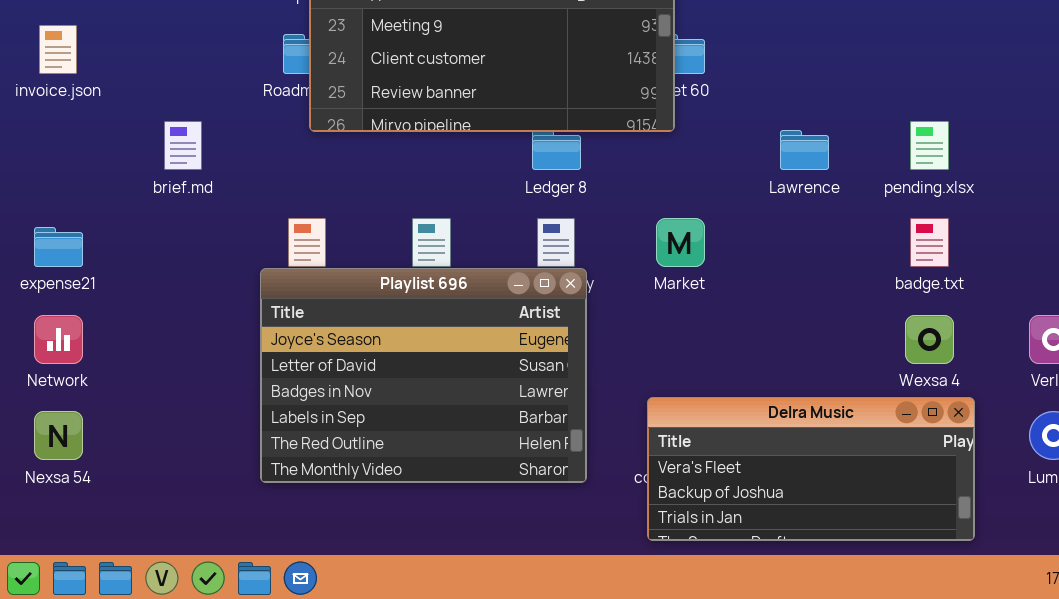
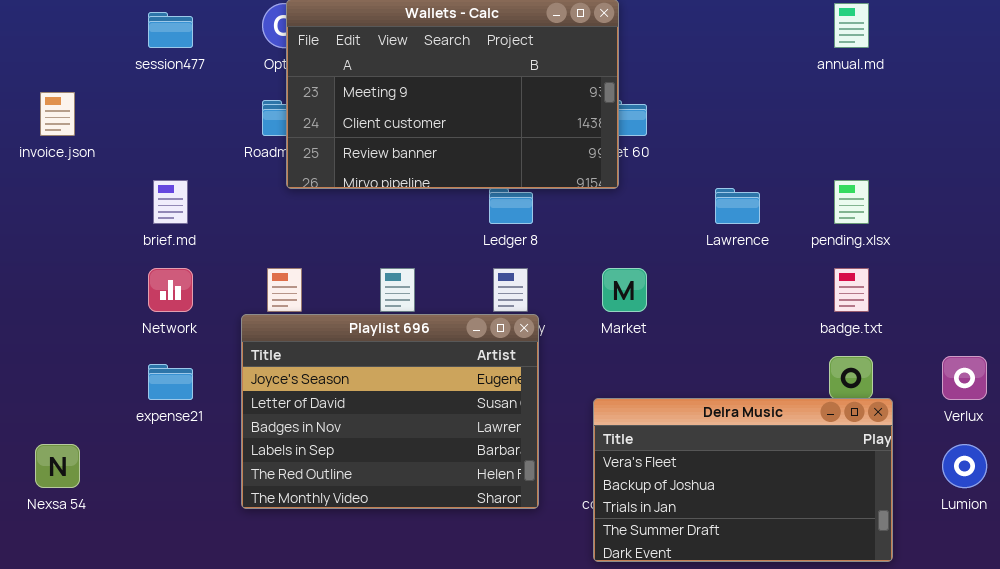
expense21: [34,227,83,267] -> [148,364,193,400], moved
Network: [34,315,83,364] -> [148,268,193,312], moved
Delra Music: [647,397,975,541] -> [593,398,893,562], resized

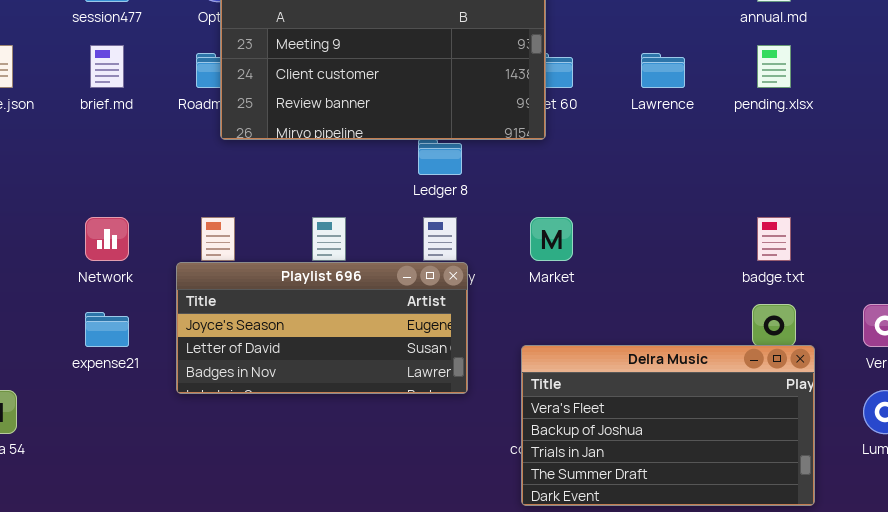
brief.md: [153,180,188,224] -> [90,45,124,88], moved
pending.xlsx: [834,180,869,224] -> [757,45,791,88], moved
Lawrence: [715,188,760,224] -> [641,53,685,88], moved
Playlist 696: [241,314,539,509] -> [176,262,468,394], resized

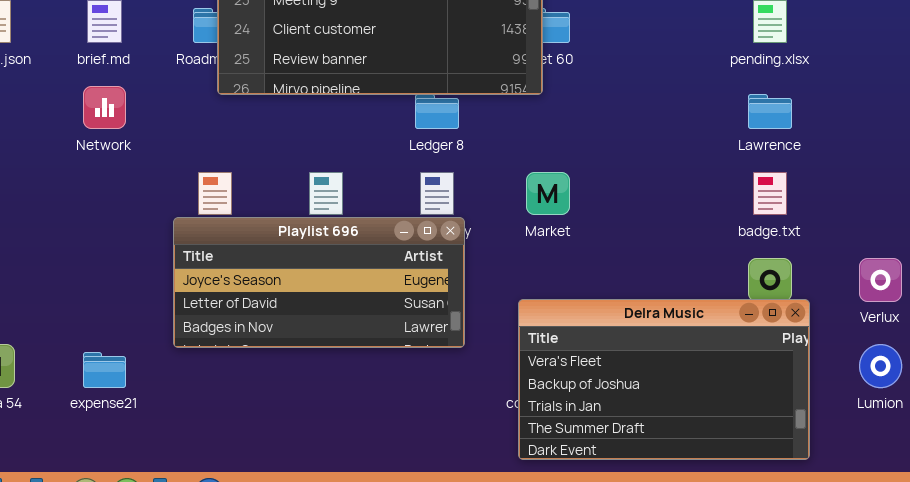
Lawrence: [641,53,685,88] -> [748,94,792,129], moved
Network: [85,217,129,261] -> [83,86,126,129], moved
expense21: [85,312,129,347] -> [83,352,126,388], moved

